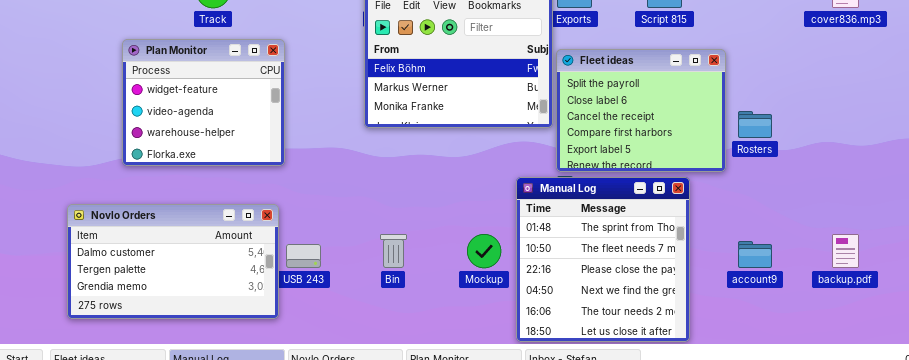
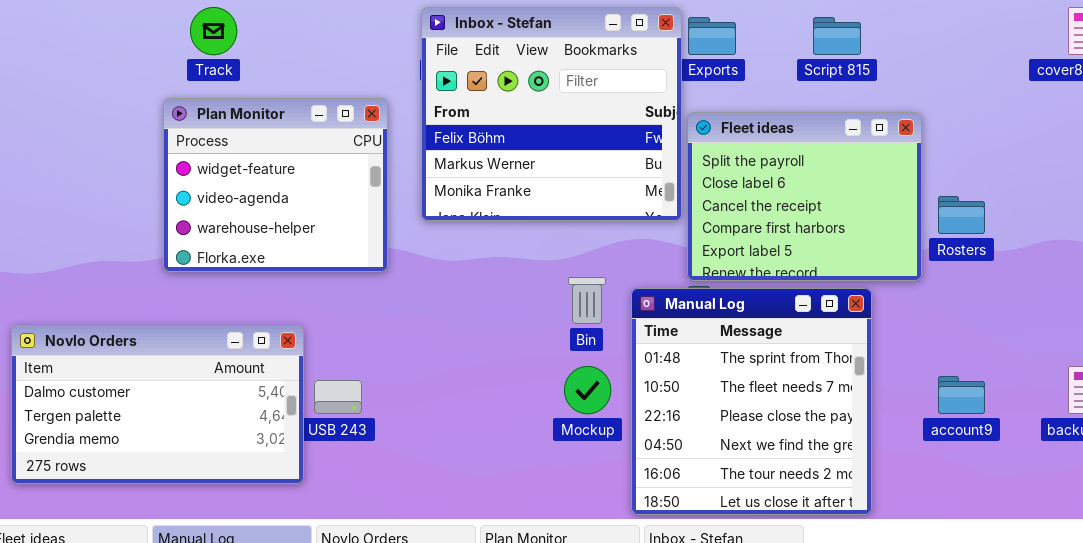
Plan Monitor: [122,39,285,166] -> [163,98,388,272], moved
Bin: [380,234,407,268] -> [568,277,606,324], moved

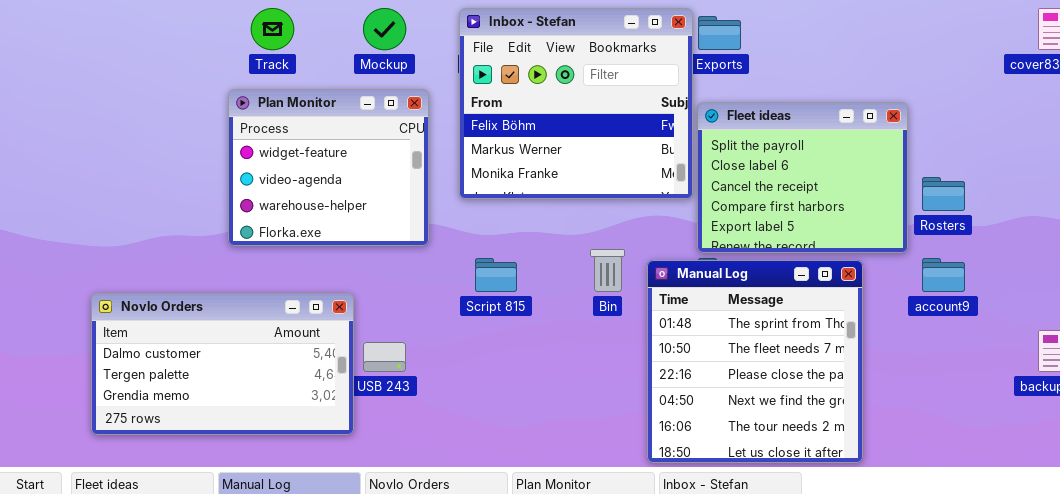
Script 815: [813,17,861,55] -> [475,258,517,292], moved
Mockup: [564,366,611,414] -> [363,8,406,50], moved
account9: [938,376,985,414] -> [922,258,965,292], moved

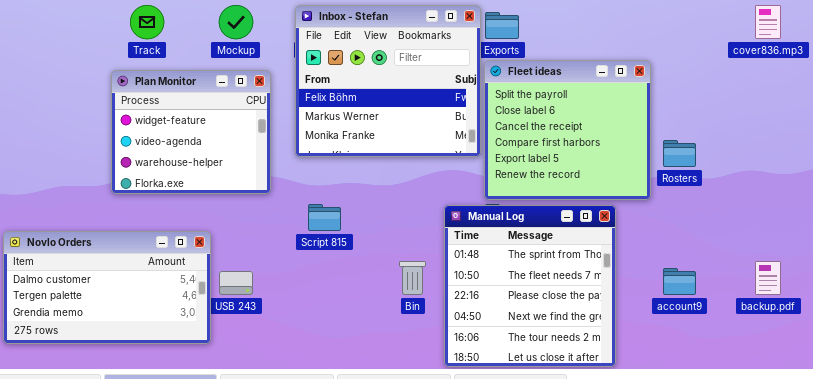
Fleet ideas: [697,102,908,253] -> [484,60,651,200], resized
Bin: [590,249,625,292] -> [399,261,426,295], moved
account9: [922,258,965,292] -> [663,268,696,295], moved

